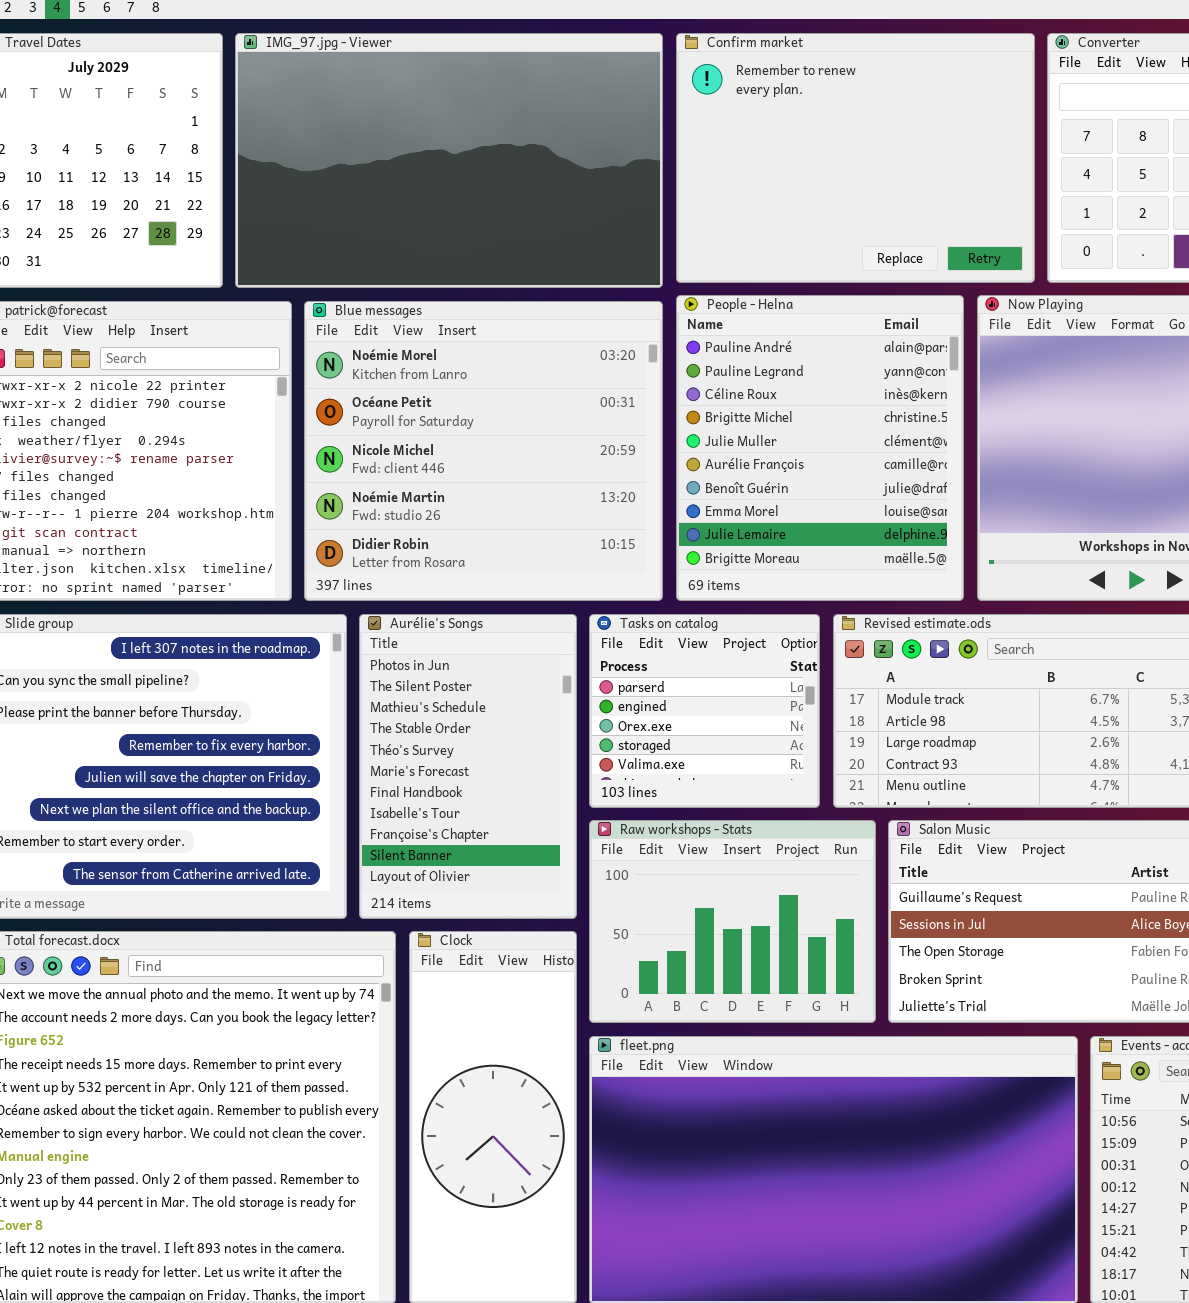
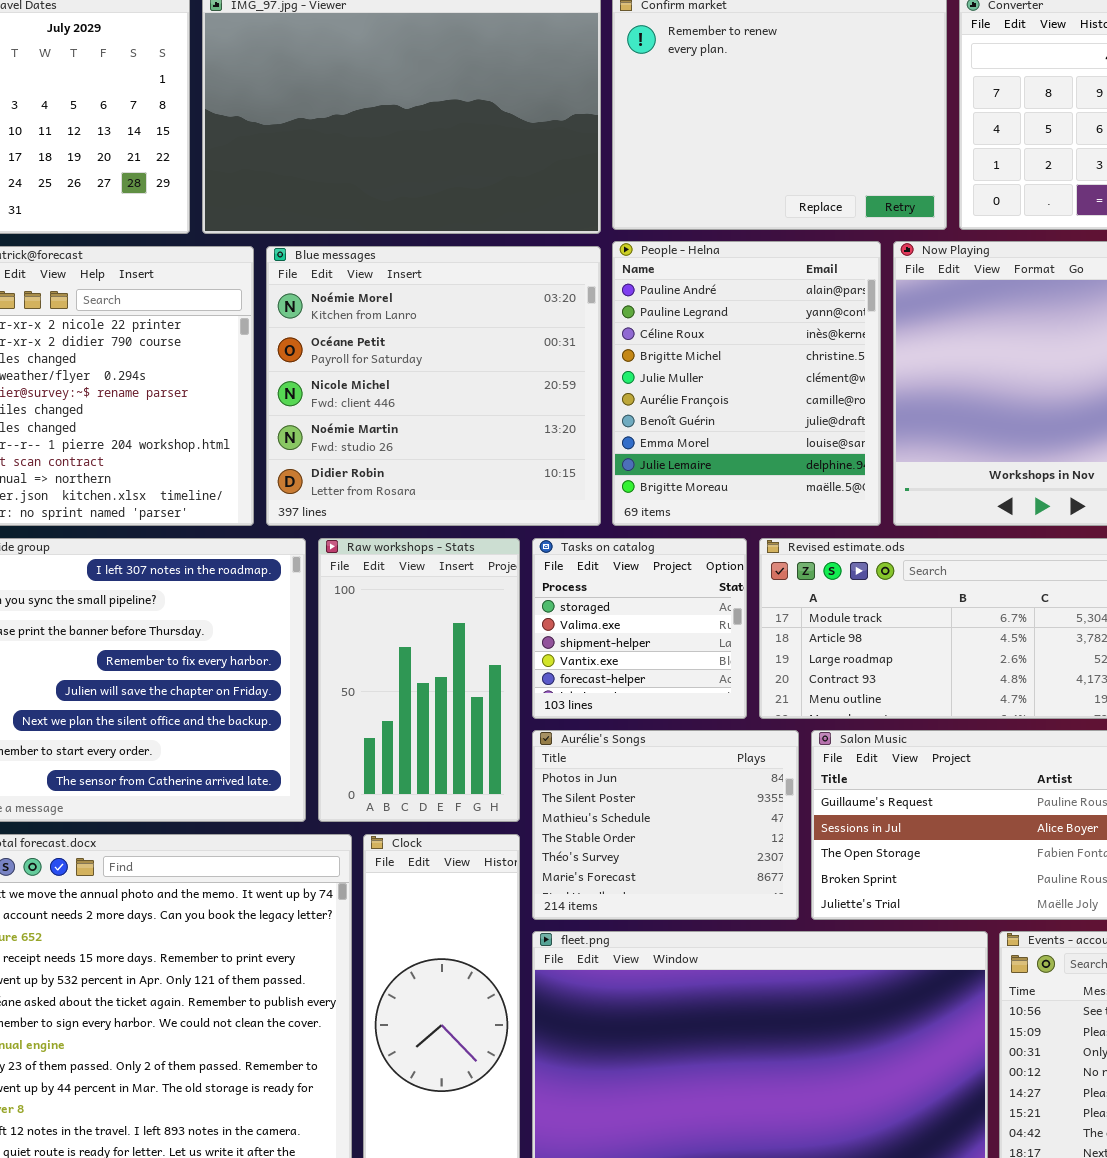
Aurélie's Songs: [359,614,577,919] -> [532,730,799,920], moved, resized
Tasks on catalog: [589,614,820,808] -> [532,538,747,719], scrolled down 3 rows
Raw workshops - Stats: [589,820,876,1023] -> [318,538,520,822], moved, resized

